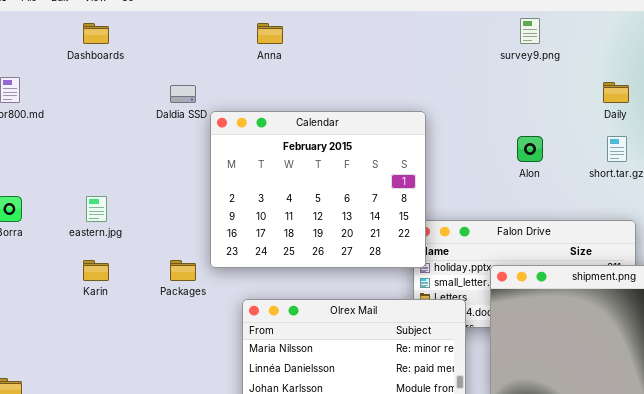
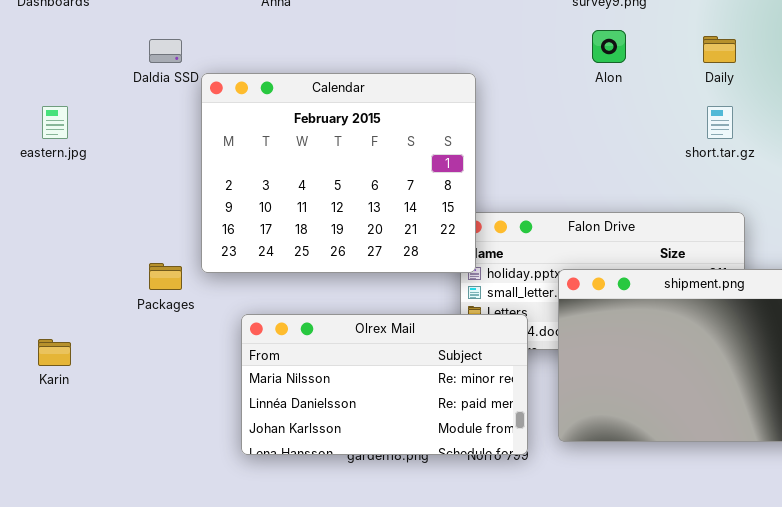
Alon: [517,136,543,162] -> [592,30,626,63], moved
eastern.jpg: [86,196,107,222] -> [42,106,68,139], moved
Karin: [83,260,109,281] -> [38,339,71,366], moved

